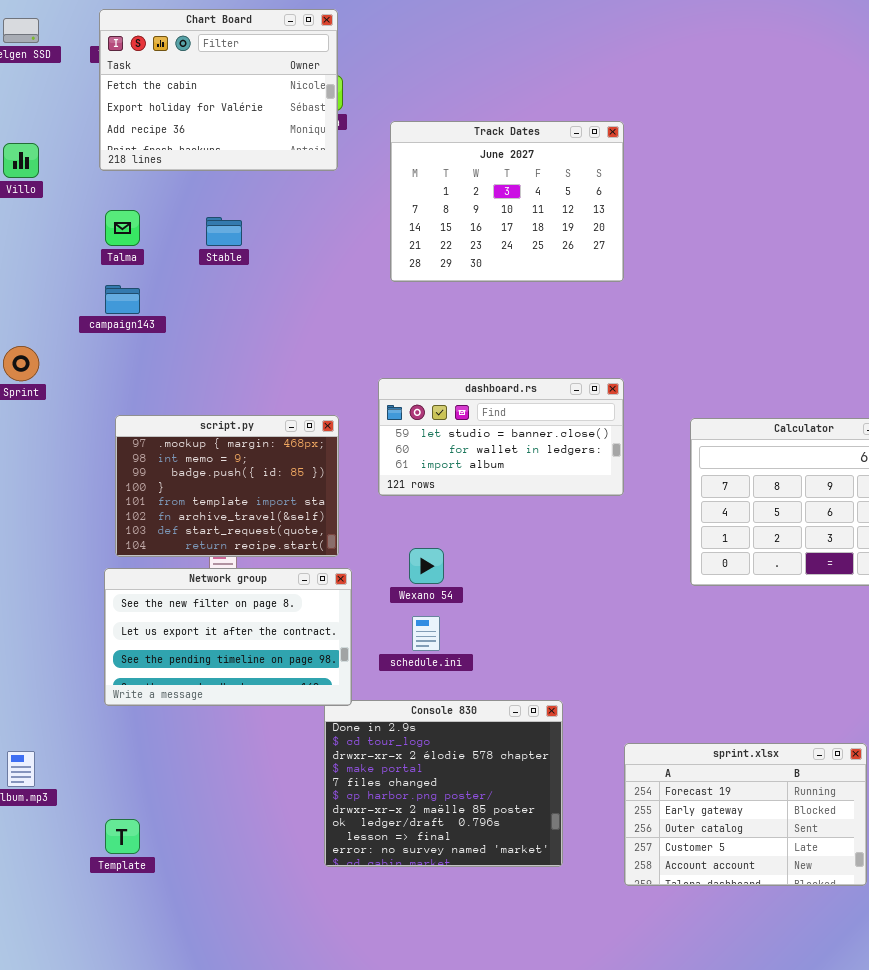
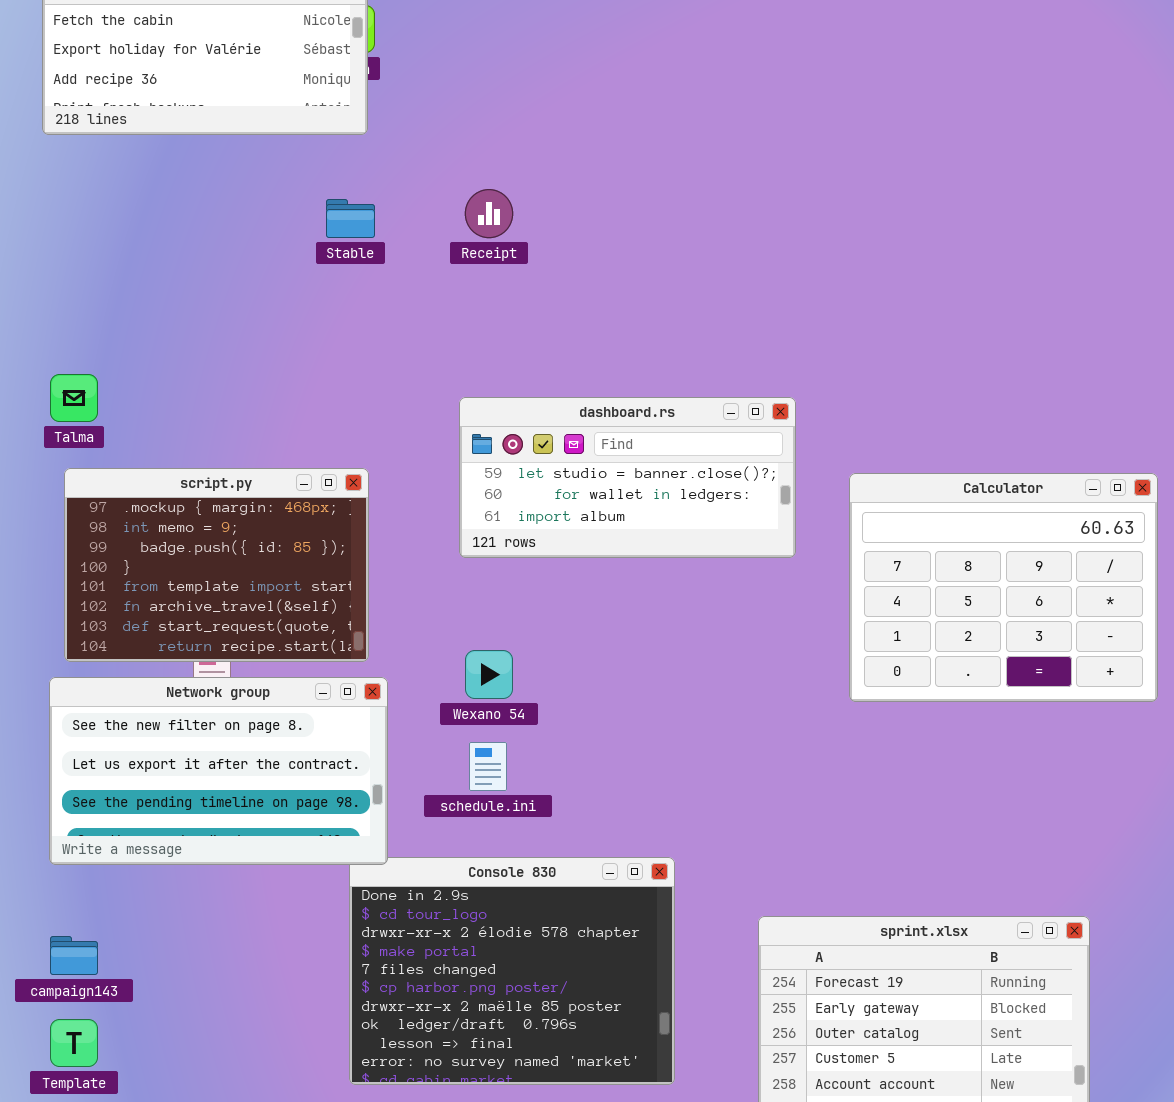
Track Dates: [390,121,624,282] -> none, closed
Talma: [105,210,140,246] -> [50,374,98,422], moved
Stable: [206,217,242,246] -> [326,199,375,238], moved
campaign143: [105,285,140,314] -> [50,936,98,975], moved
dashboard.rs: [378,378,624,496] -> [459,397,796,558], moved

